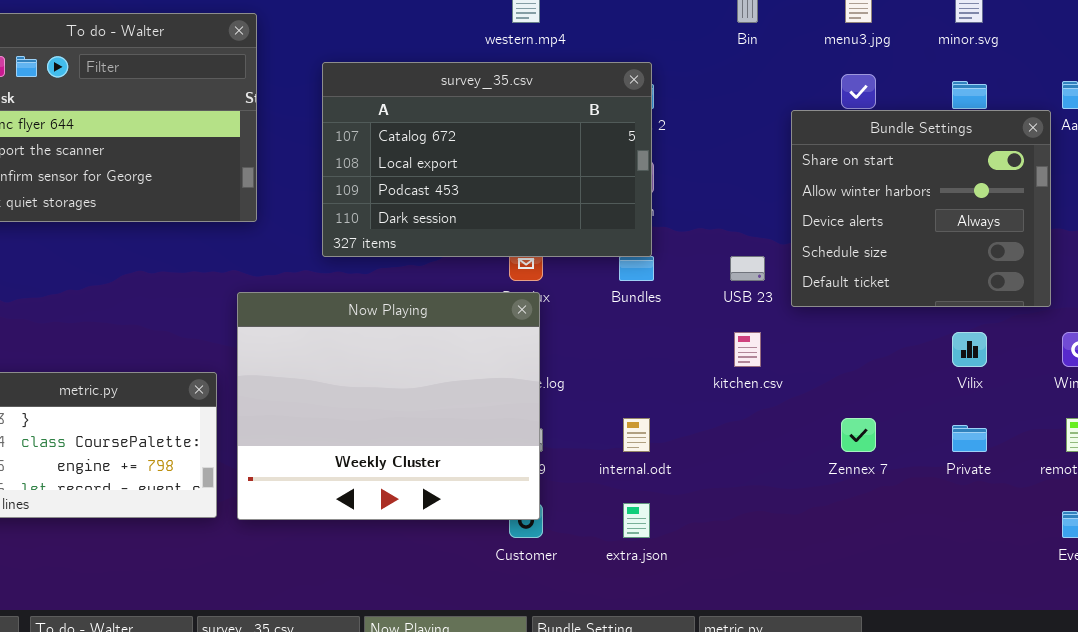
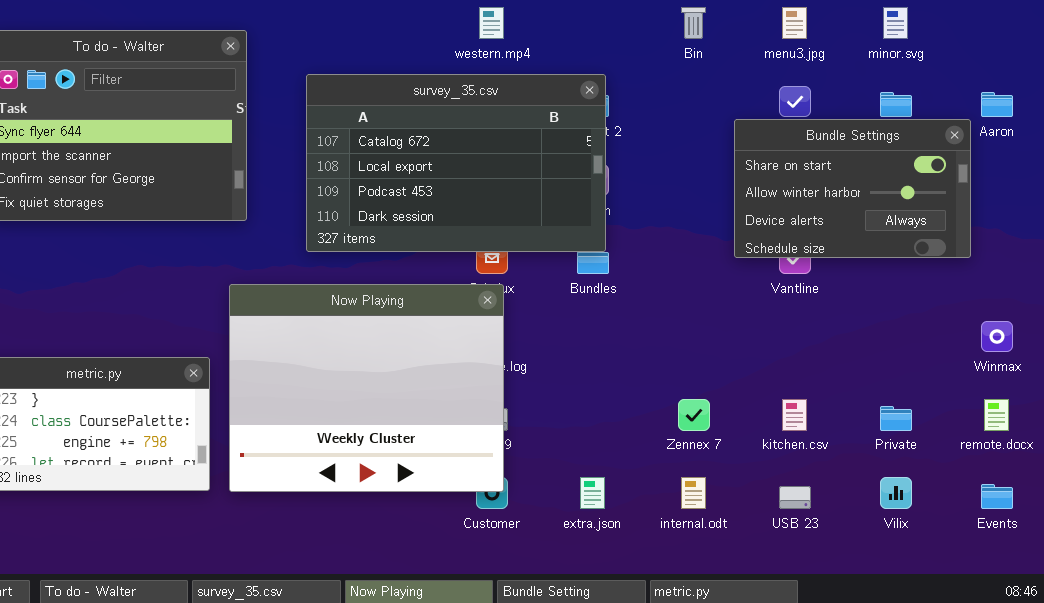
Bundle Settings: [791,110,1051,307] -> [734,119,971,258], resized
USB 23: [730,256,765,281] -> [779,486,811,509], moved
kitchen.csv: [734,332,761,367] -> [782,399,807,431], moved
Vilix: [952,332,987,367] -> [880,477,912,509], moved
internal.odt: [623,418,650,452] -> [681,477,706,509], moved
Zennex 7: [841,418,876,452] -> [678,399,710,431], moved

